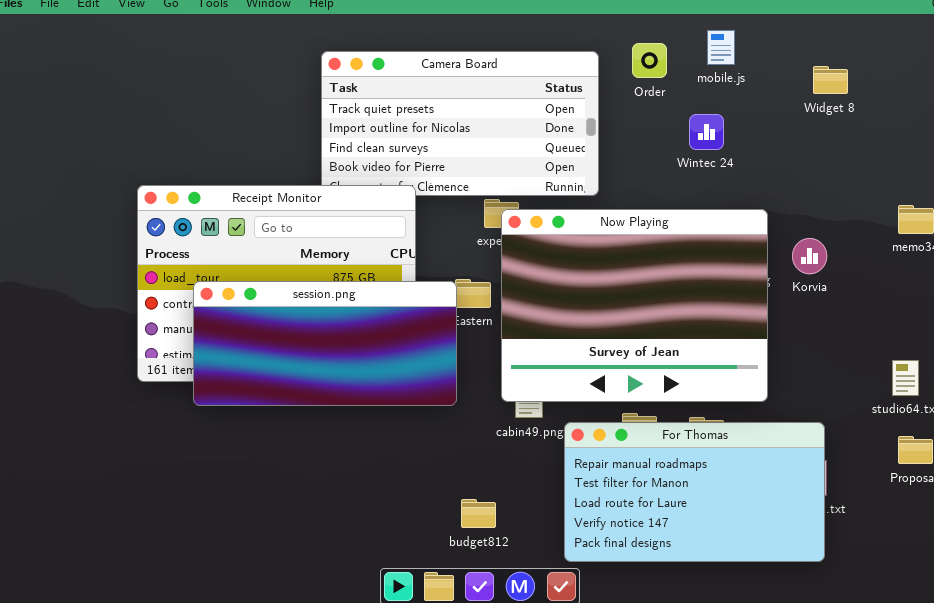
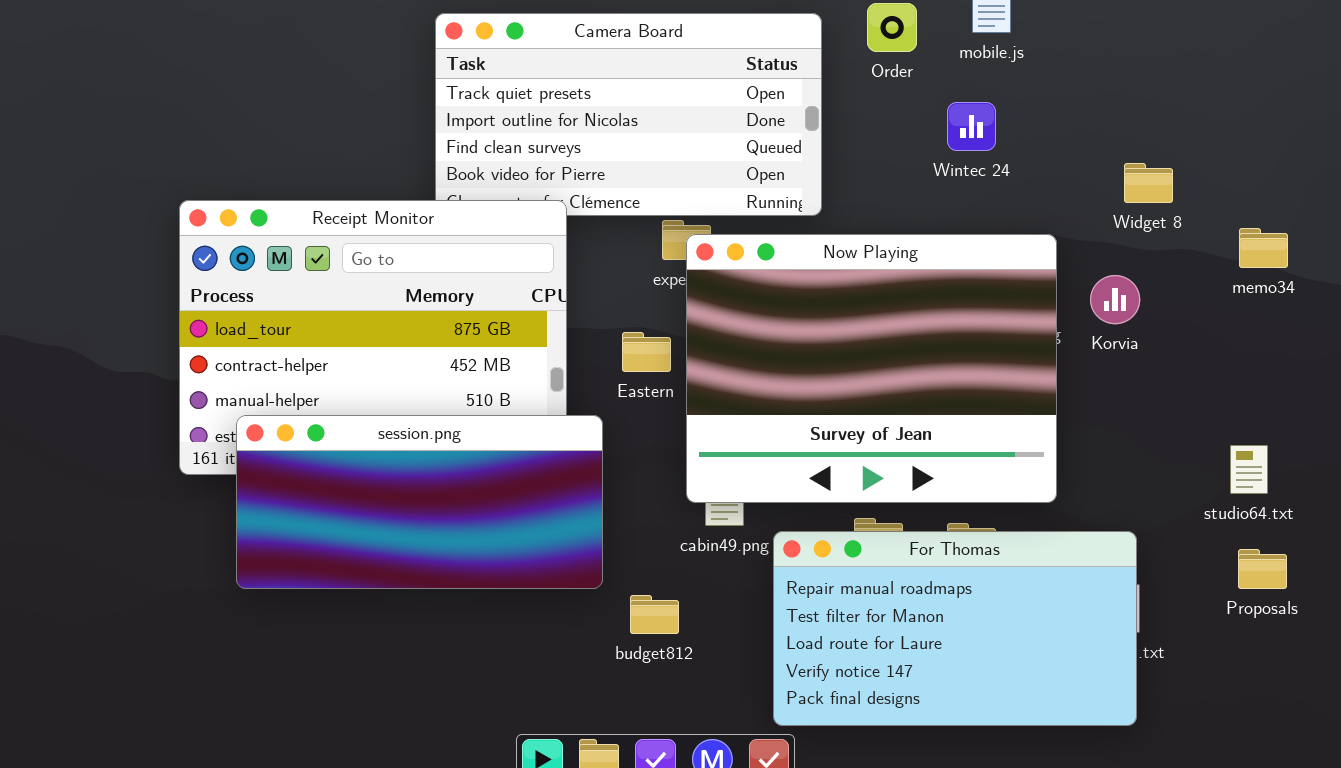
Widget 8: [813,66,848,94] -> [1124,163,1173,203], moved
session.png: [193,281,457,406] -> [236,415,603,589], moved
budget812: [461,499,496,528] -> [630,595,679,634], moved

